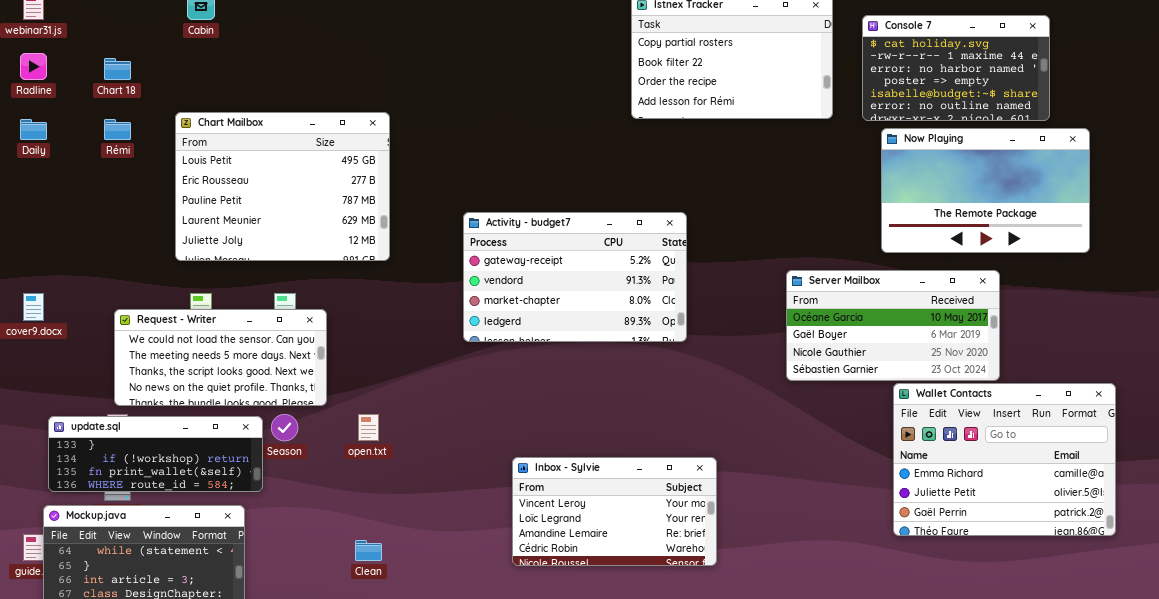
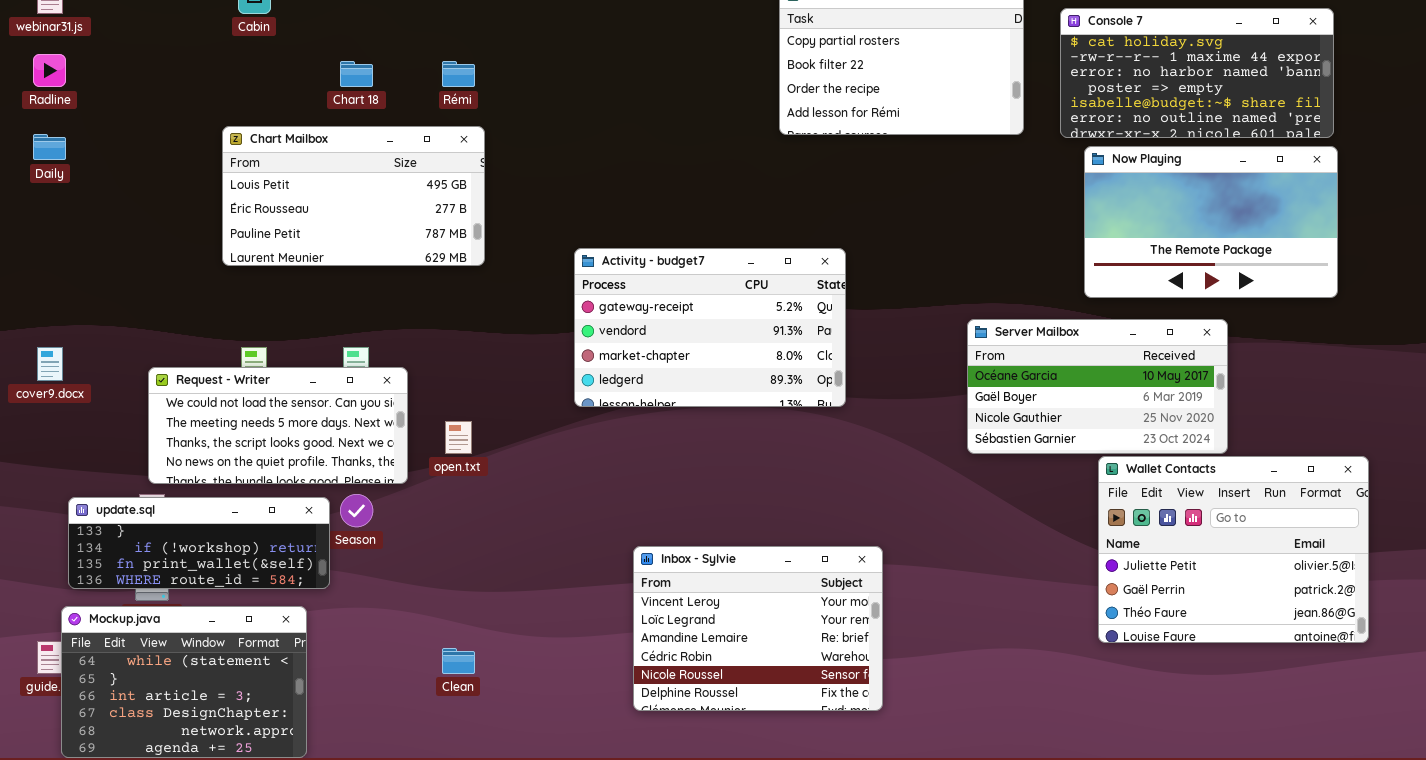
Console 7: [862,15,1050,121] -> [1060,8,1334,138], resized
Chart 18: [104,58,131,80] -> [340,61,373,87], moved
Chart Mailbox: [175,112,390,261] -> [222,126,485,266], resized
Rémi: [104,119,131,140] -> [442,61,475,87], moved
Wallet Contacts: [893,383,1116,536] -> [1098,456,1369,643], scrolled down 1 row
open.txt: [358,414,379,441] -> [445,421,472,454], moved
Inbox - Sylvie: [512,457,717,566] -> [633,546,883,711], resized

